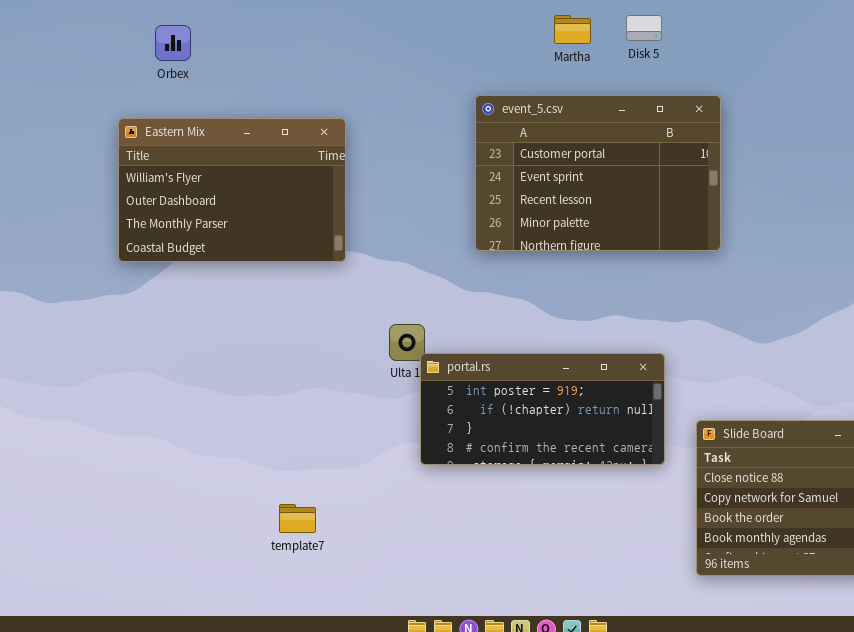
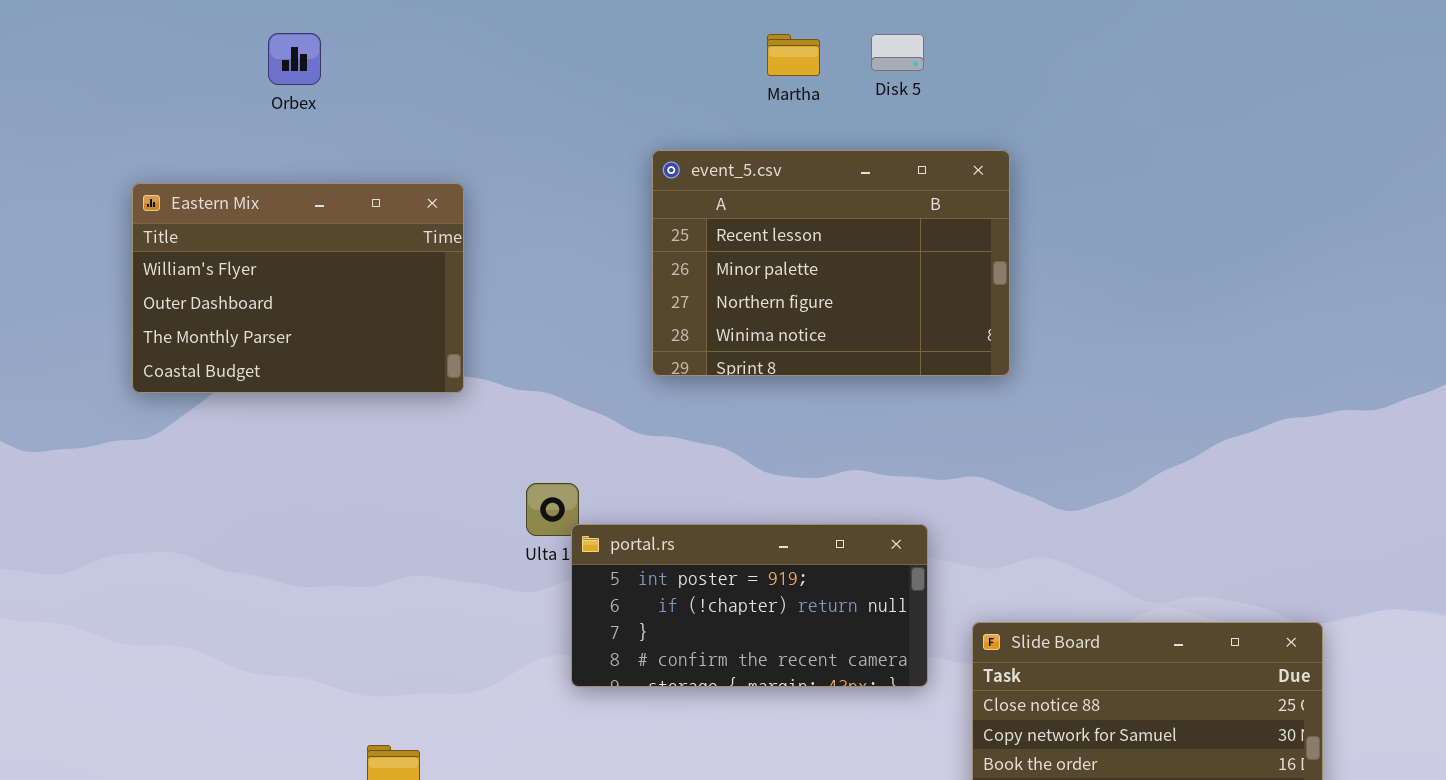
Orbex: [155,25,191,61] -> [268,33,321,85], moved
event_5.csv: [475,95,721,251] -> [652,150,1010,376], scrolled down 2 rows

